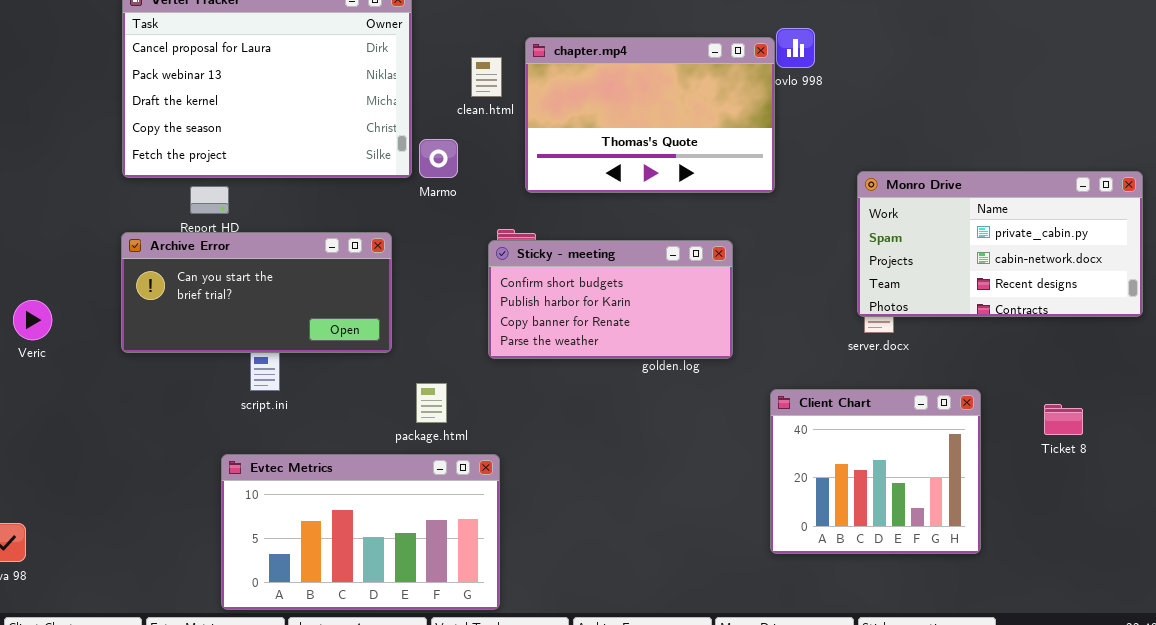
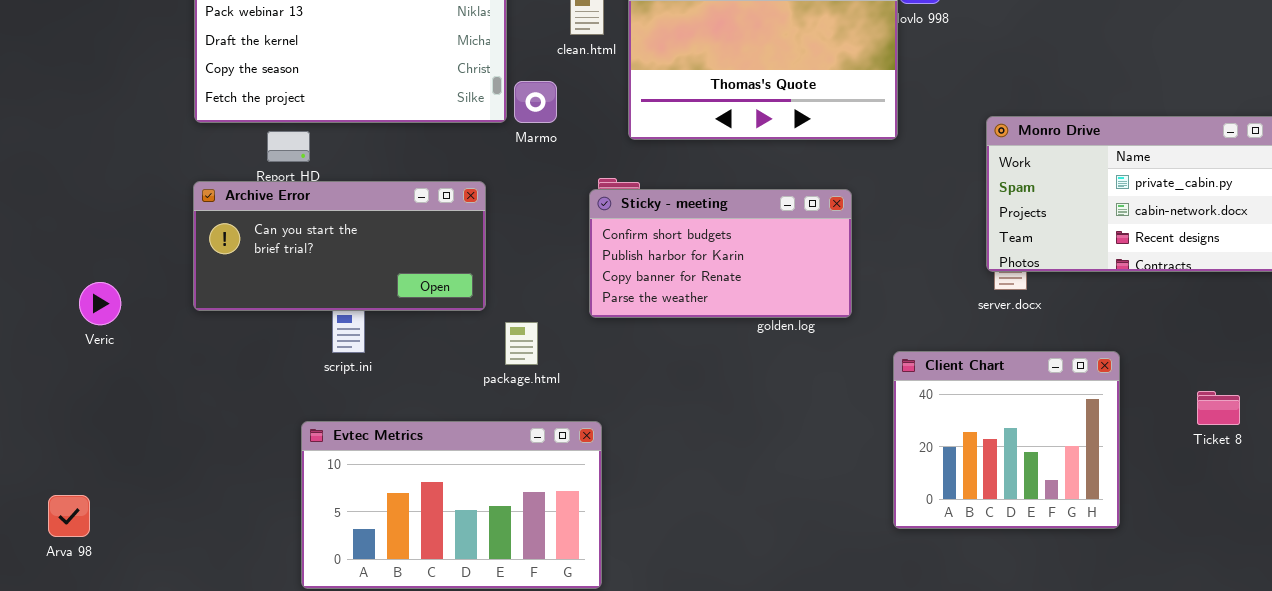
Veric: [13,300,52,340] -> [79,282,121,325], moved
package.html: [416,383,447,423] -> [505,322,538,365], moved
Ticket 8: [1044,404,1083,435] -> [1197,391,1240,425], moved

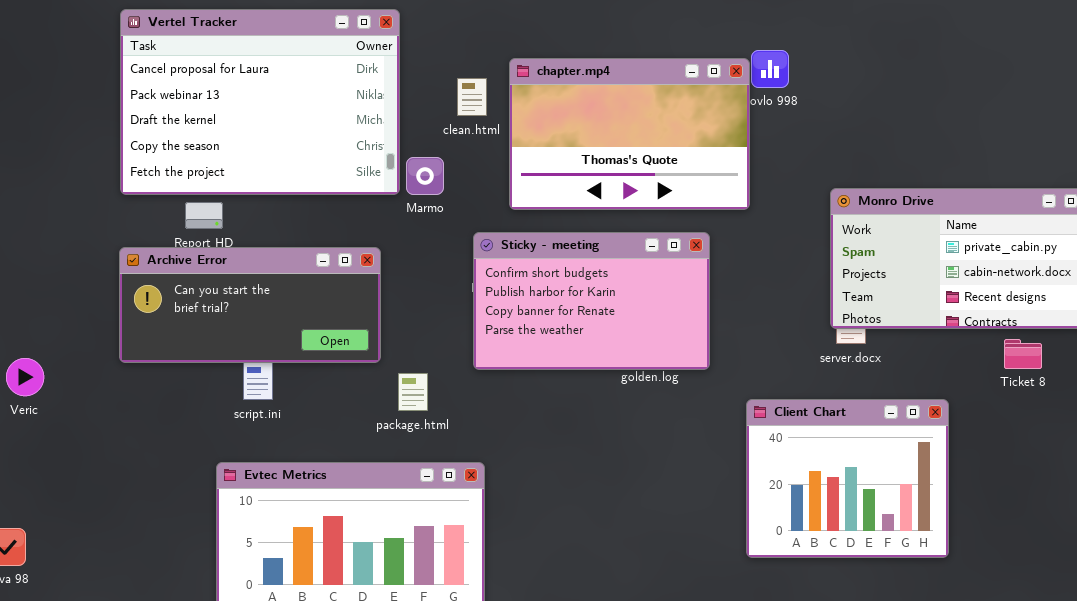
Sticky - meeting: [589,189,852,318] -> [473,232,710,370], resized
Veric: [79,282,121,325] -> [6,358,44,396], moved
Ticket 8: [1197,391,1240,425] -> [1004,339,1042,369], moved

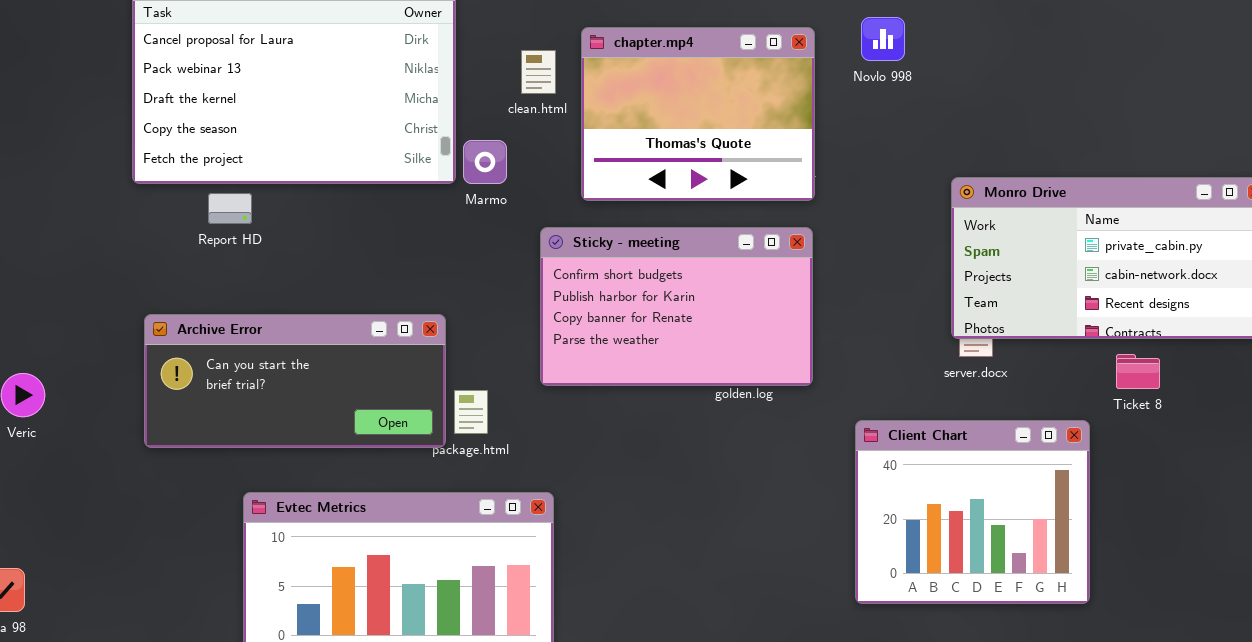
chapter.mp4: [509,58,750,210] -> [581,27,815,201], resized
Archive Error: [119,247,381,363] -> [144,314,446,448], moved
Ticket 8: [1004,339,1042,369] -> [1116,354,1160,389], moved

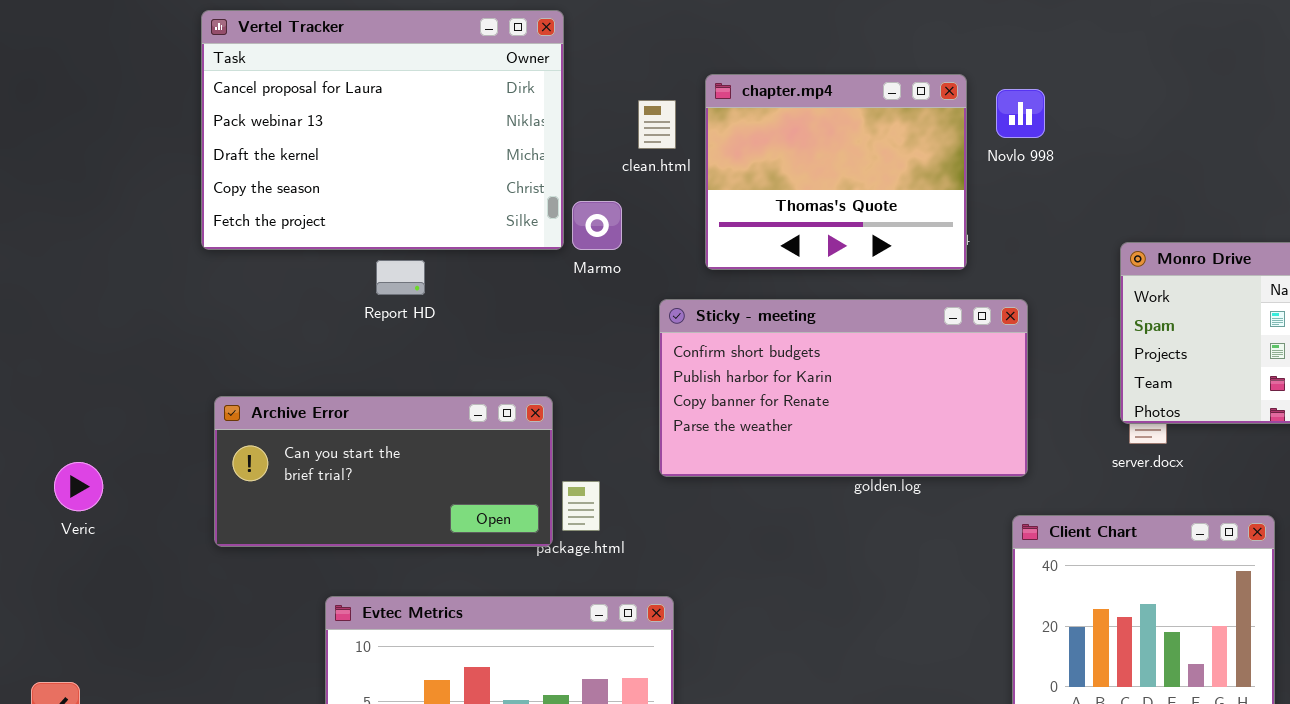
Novlo 998: [861,17,905,61] -> [996,89,1045,138], moved
Report HD: [208,193,252,224] -> [376,260,425,295], moved
Sticky - meeting: [540,227,813,386] -> [659,299,1028,477], resized

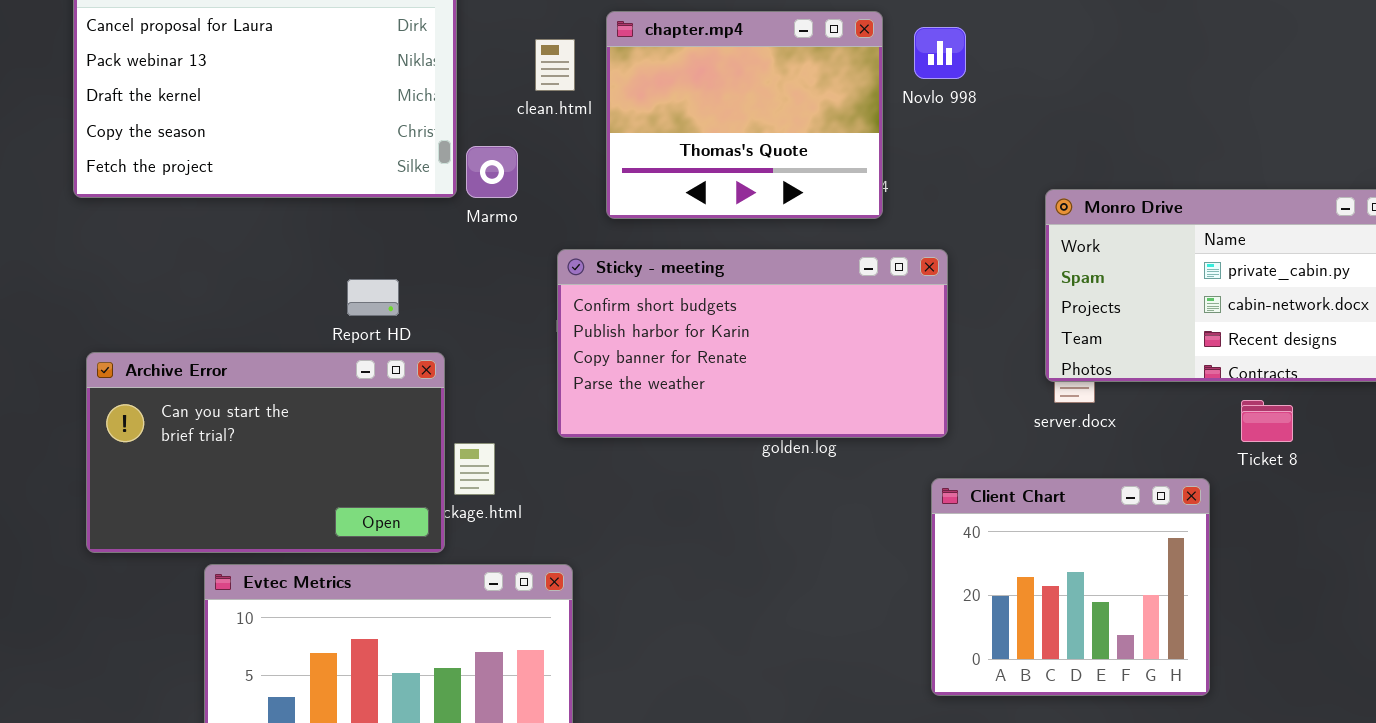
Report HD: [376,260,425,295] -> [347,279,399,316], moved
Archive Error: [214,396,553,547] -> [86,352,445,553], resized

